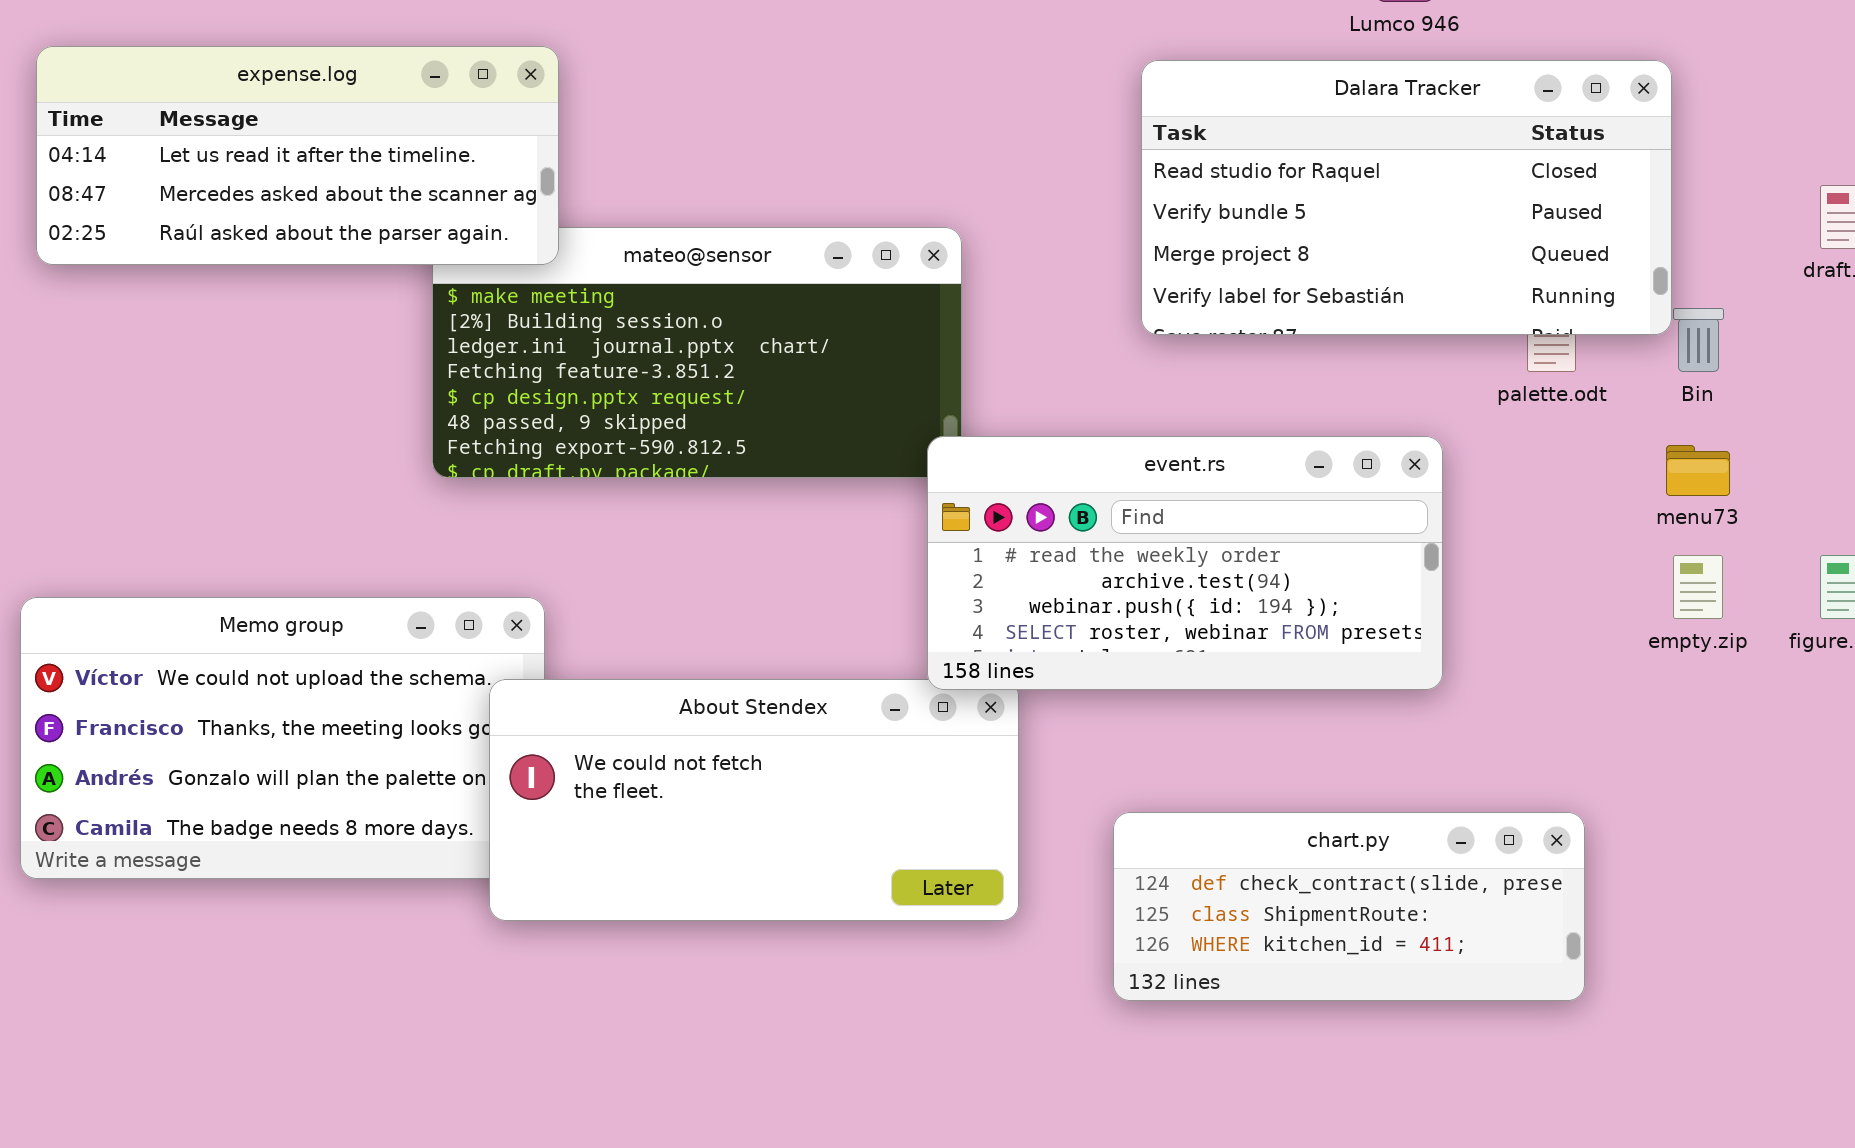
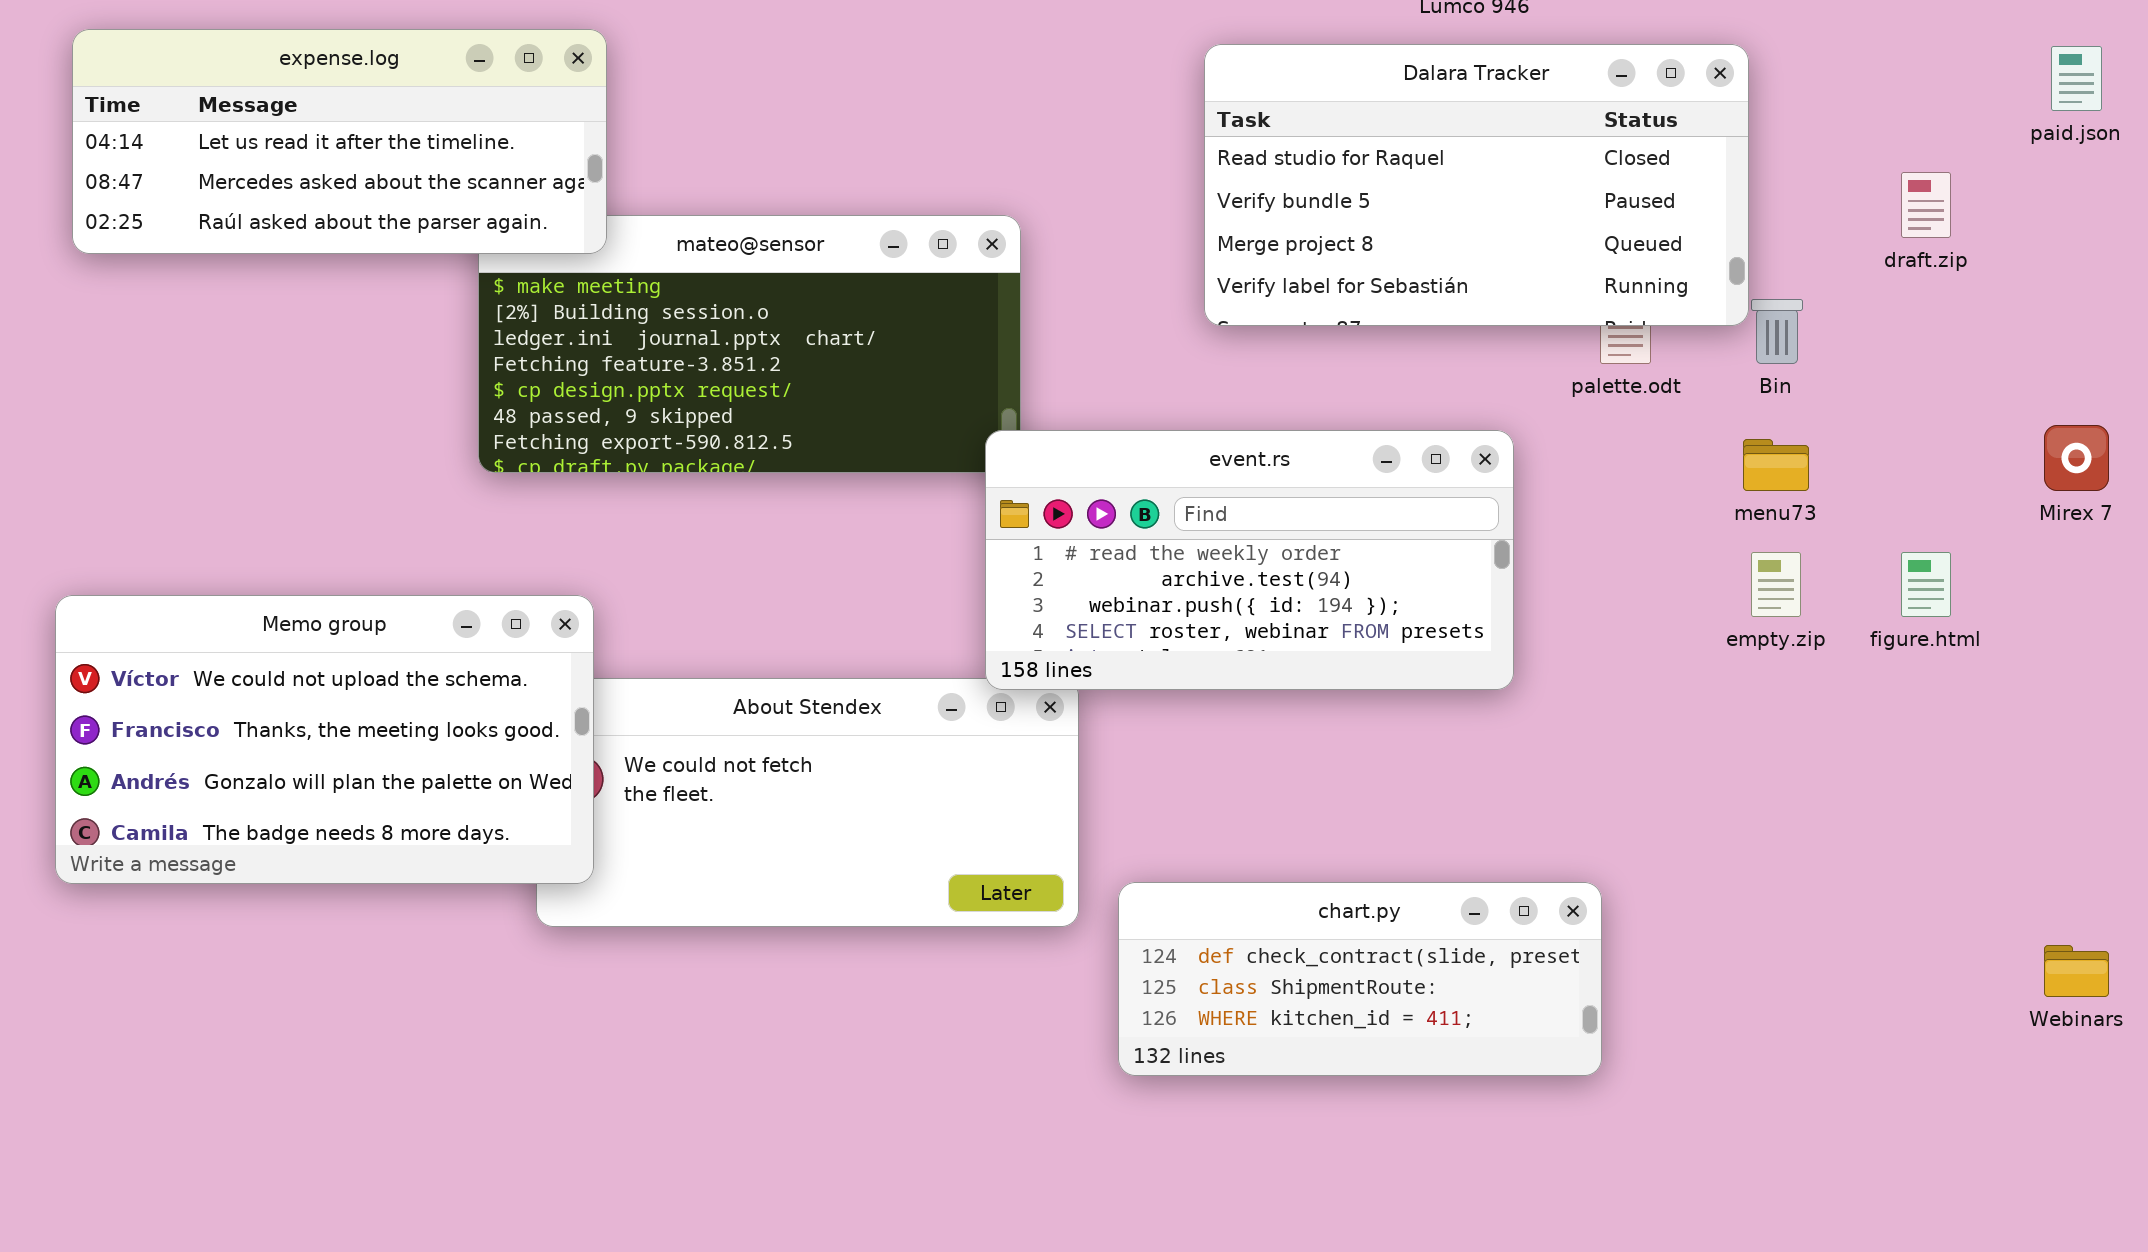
Memo group: [20,597,545,879] -> [55,595,594,884], raised
chart.py: [1113,812,1585,1001] -> [1118,882,1602,1076], moved

